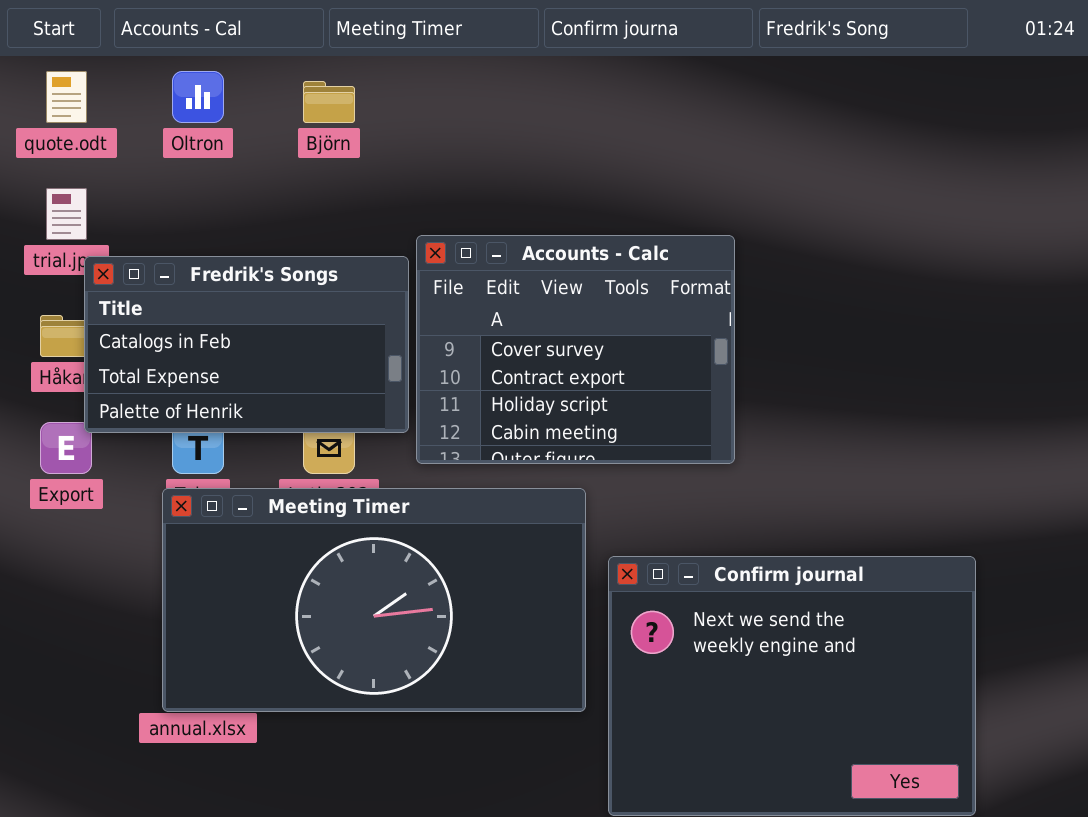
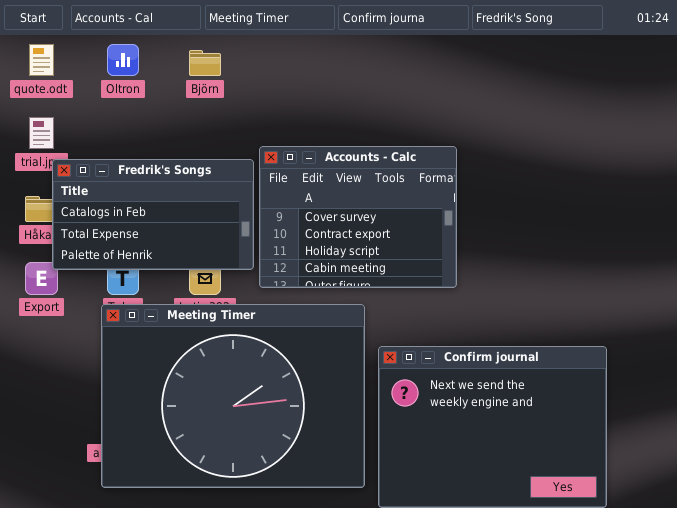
Meeting Timer: [162,488,586,712] -> [101,304,365,488], resized

